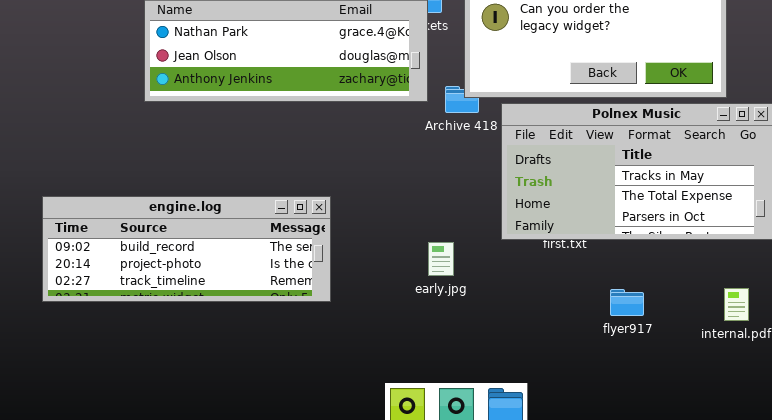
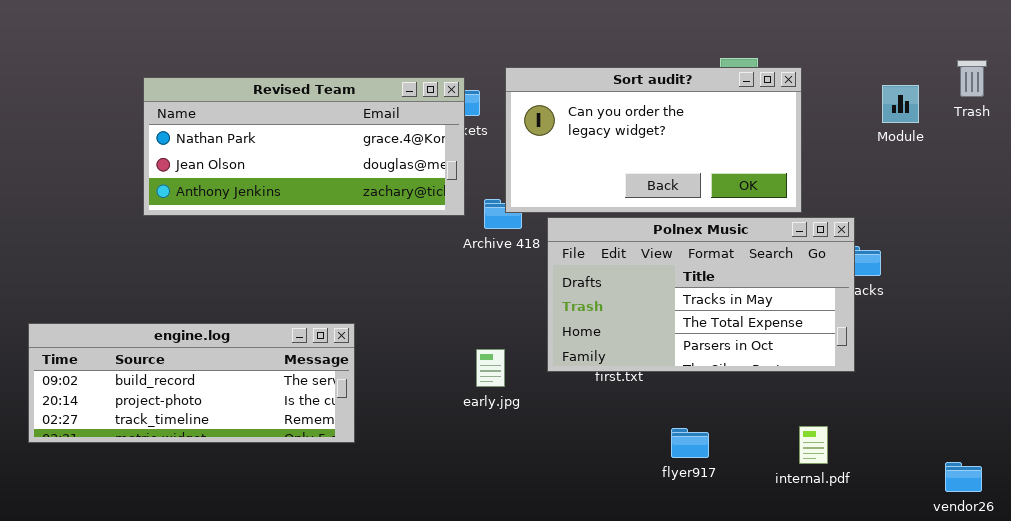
early.jpg: [428,242,454,276] -> [476,349,505,387], moved

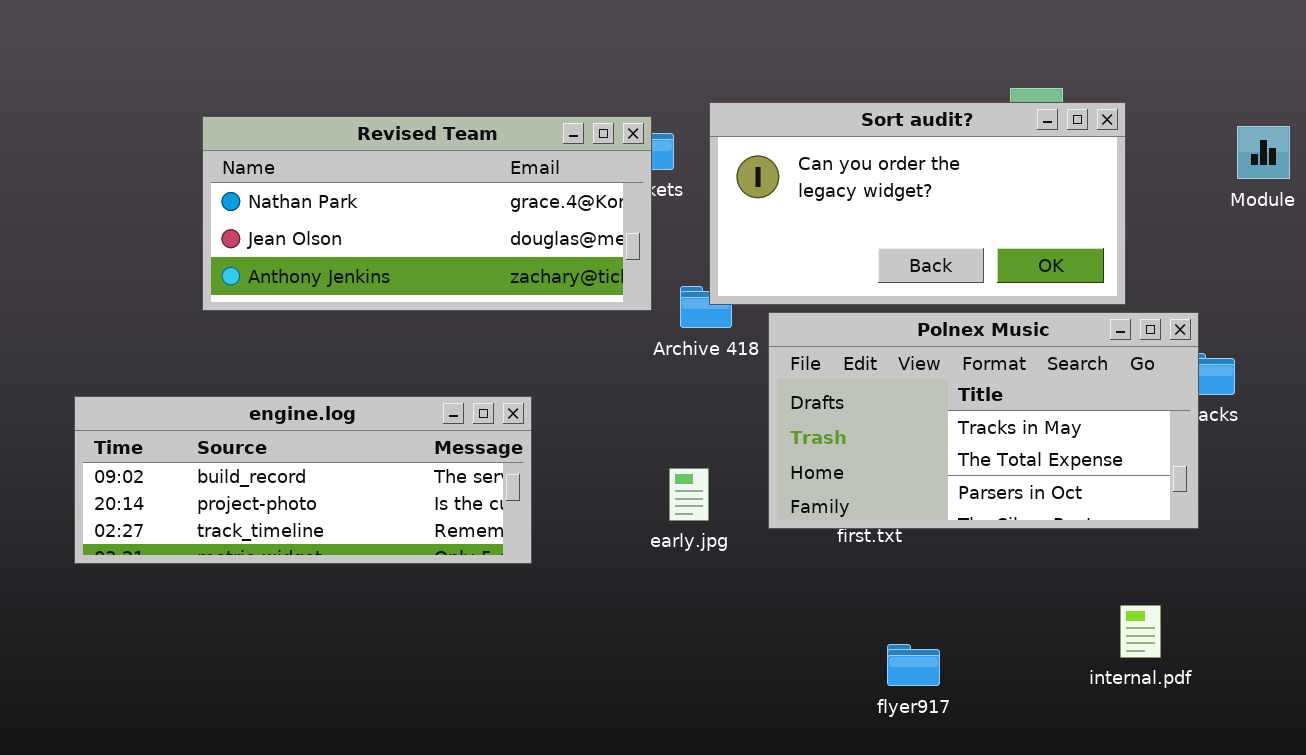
engine.log: [28,323,355,443] -> [74,396,532,564], moved
early.jpg: [476,349,505,387] -> [669,468,709,521], moved
flyer917: [671,428,709,458] -> [887,644,940,686], moved

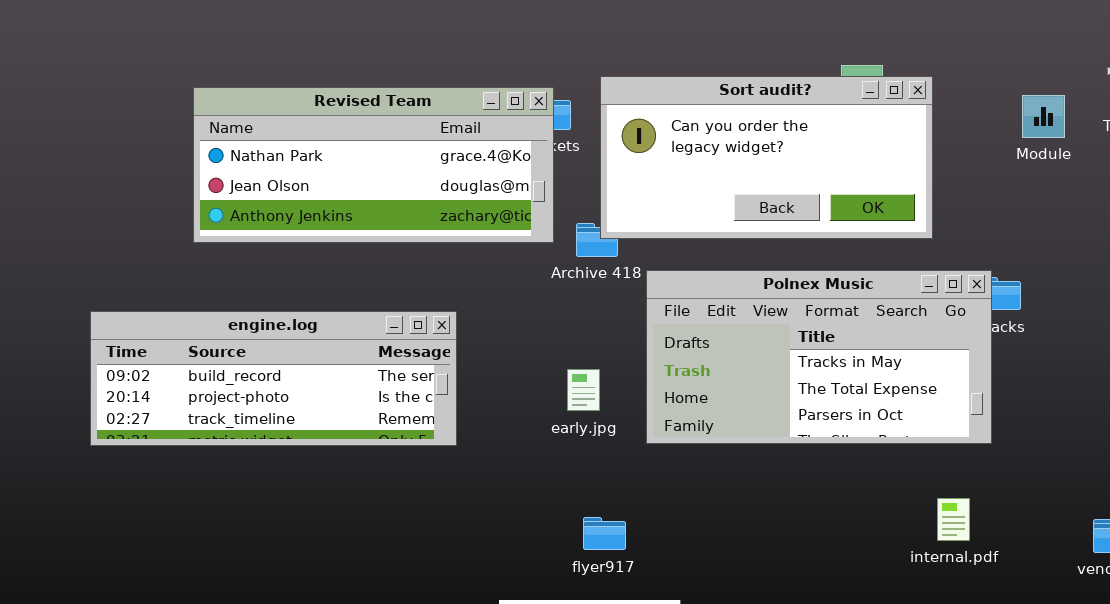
Polnex Music: [768,312,1199,529] -> [646,270,992,444], moved
internal.pdf: [1120,605,1161,658] -> [937,498,970,541], moved
flyer917: [887,644,940,686] -> [583,517,626,550], moved

